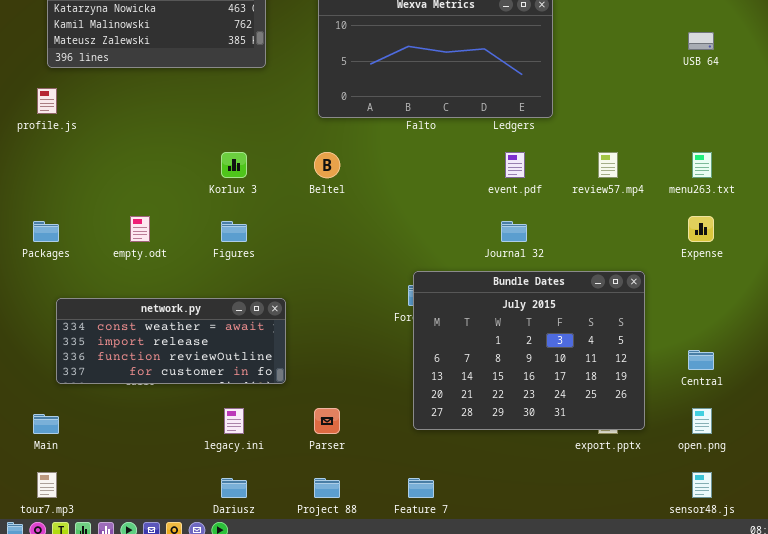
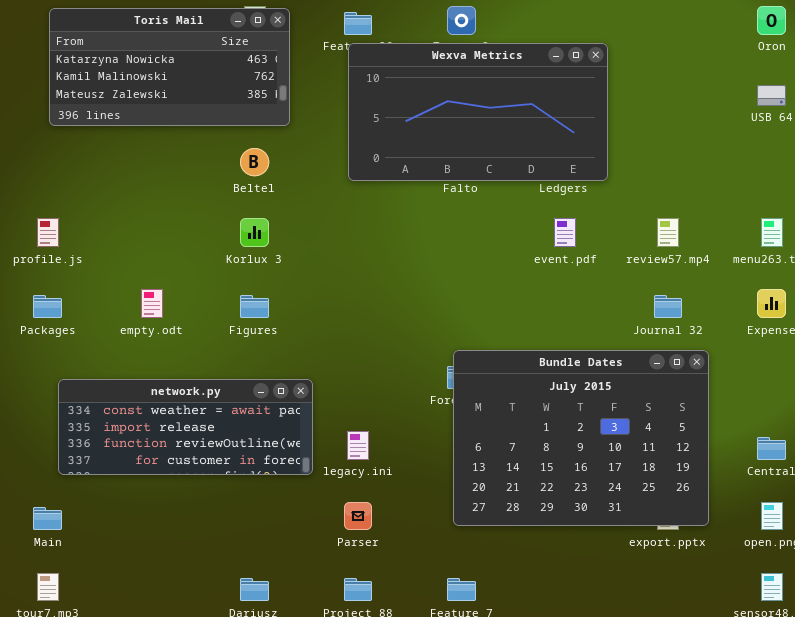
profile.js: [37,88,57,114] -> [37,218,59,247], moved
Beltel: [314,152,340,178] -> [240,148,269,176], moved
Journal 32: [501,221,527,242] -> [654,295,682,318], moved
legacy.ini: [224,408,244,434] -> [347,431,369,460], moved

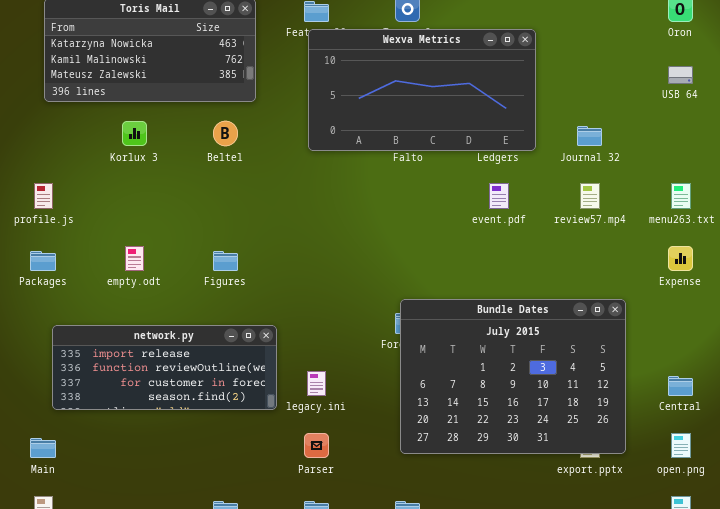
Korlux 3: [240,218,269,247] -> [122,121,147,146], moved
Journal 32: [654,295,682,318] -> [577,126,602,146], moved
network.py: [58,379,313,475] -> [52,325,277,410], scrolled down 1 row

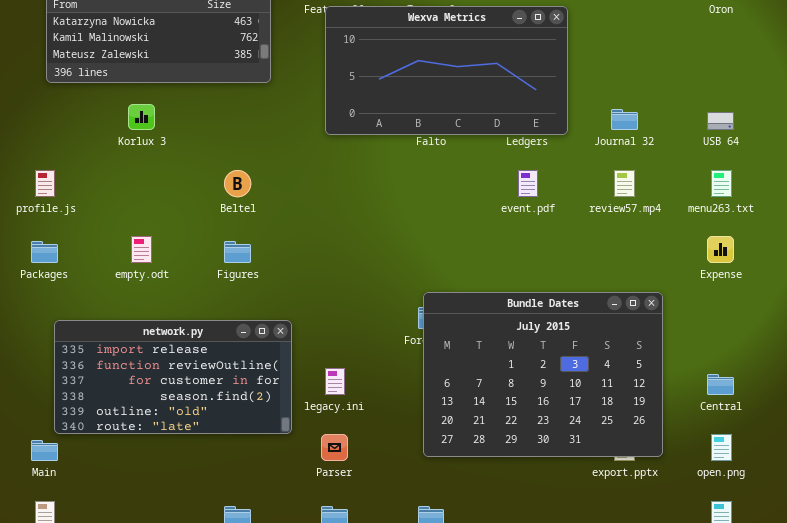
USB 64: [668,66,693,84] -> [707,112,734,130], moved
Beltel: [213,121,238,146] -> [224,170,251,197], moved
network.py: [52,325,277,410] -> [54,320,292,434], resized

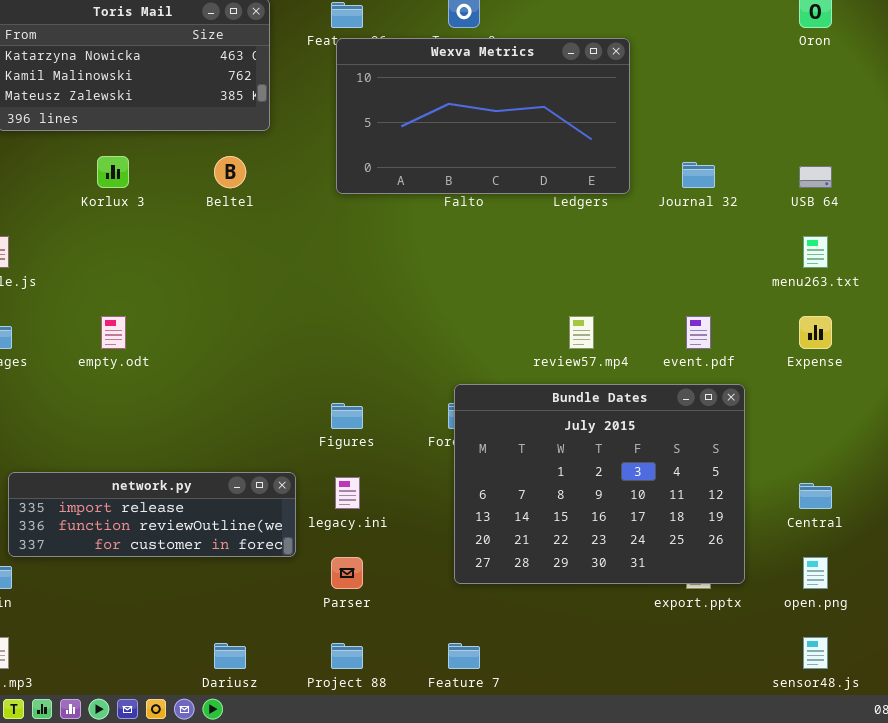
Beltel: [224,170,251,197] -> [214,156,246,188], moved
event.pdf: [518,170,538,197] -> [686,316,711,349], moved
review57.mp4: [614,170,635,197] -> [569,316,594,349], moved
Figures: [224,241,251,263] -> [331,403,363,429], moved
network.py: [54,320,292,434] -> [8,472,296,557], resized

